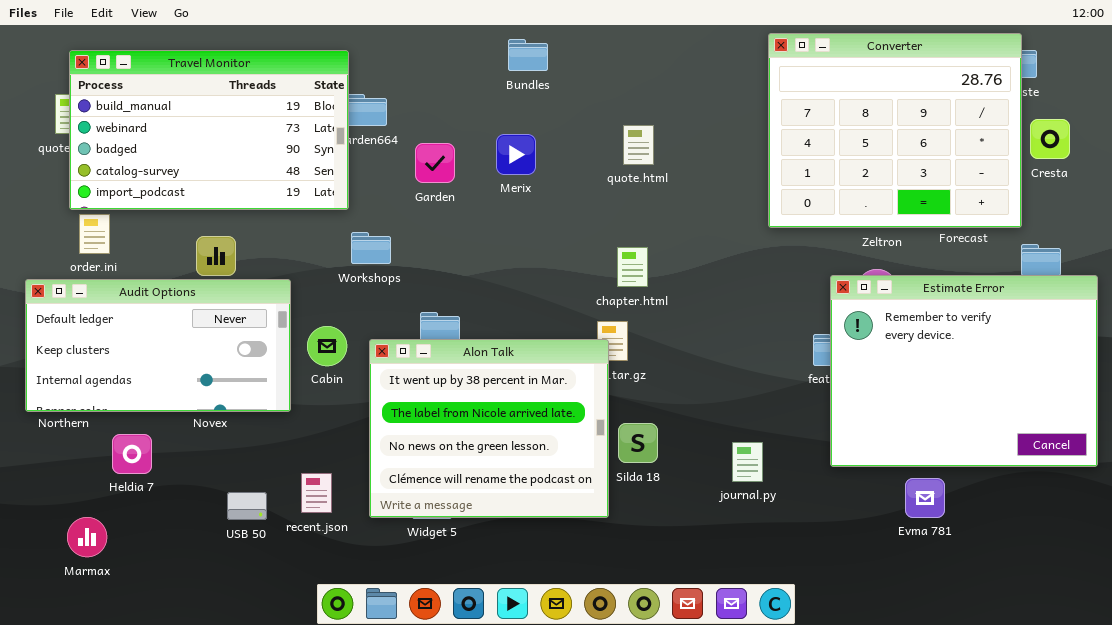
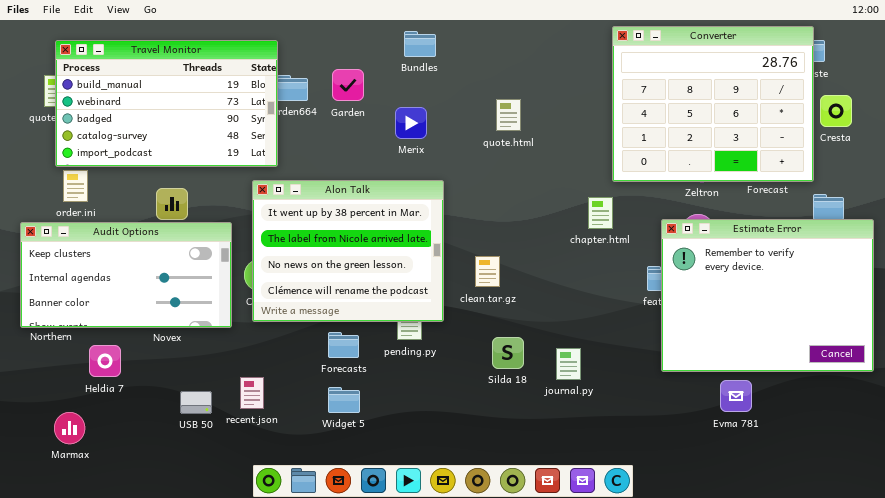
Garden: [415,143,455,183] -> [332,69,364,101], moved
chapter.html: [617,247,648,287] -> [588,197,613,229], moved
Audit Options: [25,279,291,412] -> [20,222,232,328], scrolled down 1 row
Alon Talk: [369,339,609,518] -> [252,180,444,322], moved
journal.py: [732,442,763,482] -> [556,348,581,380], moved

